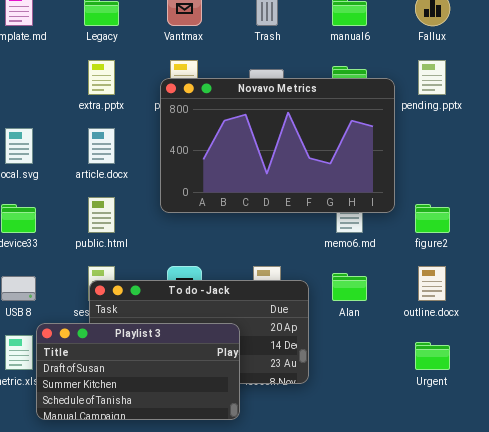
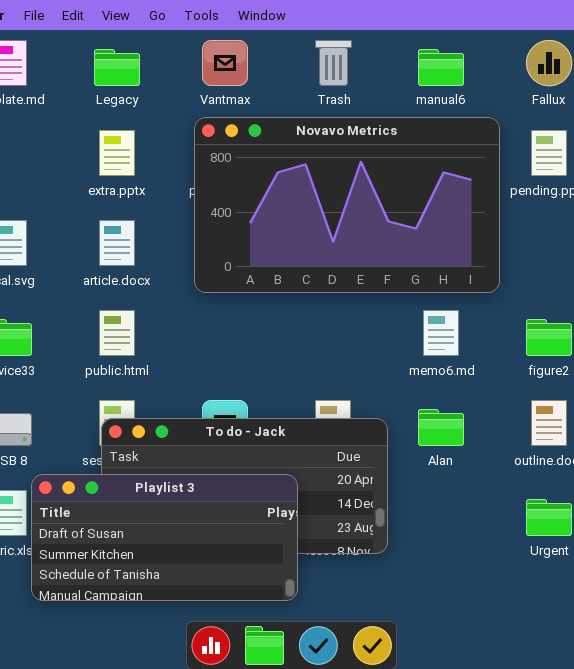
Novavo Metrics: [160,78,395,213] -> [194,117,500,293], moved

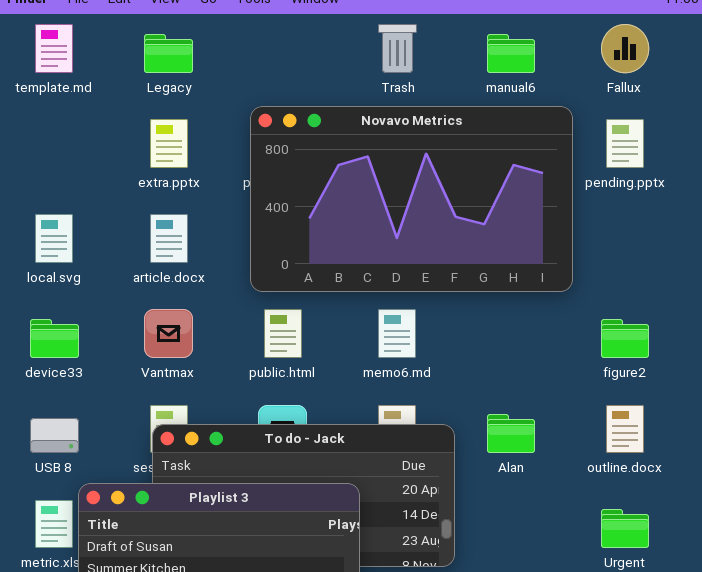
Vantmax: [202,40,248,86] -> [144,309,193,358], moved
public.html: [99,310,135,356] -> [264,309,302,358], moved
memo6.md: [423,310,459,356] -> [378,309,416,358], moved

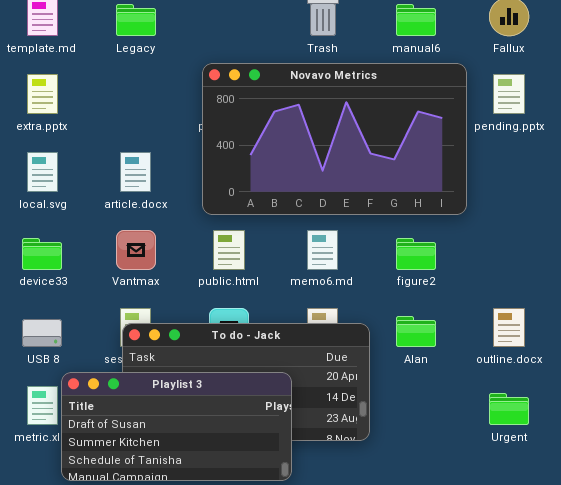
extra.pptx: [150,119,188,168] -> [27,74,58,114], moved
figure2: [601,319,649,358] -> [396,238,436,270], moved

